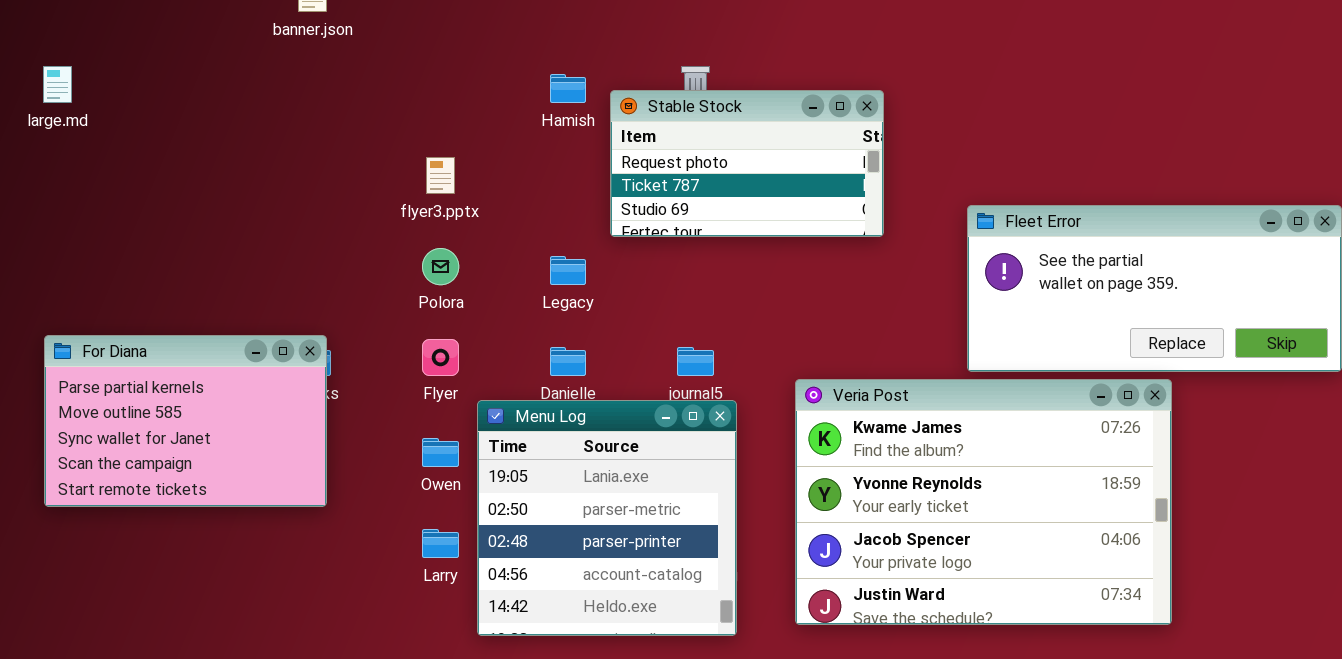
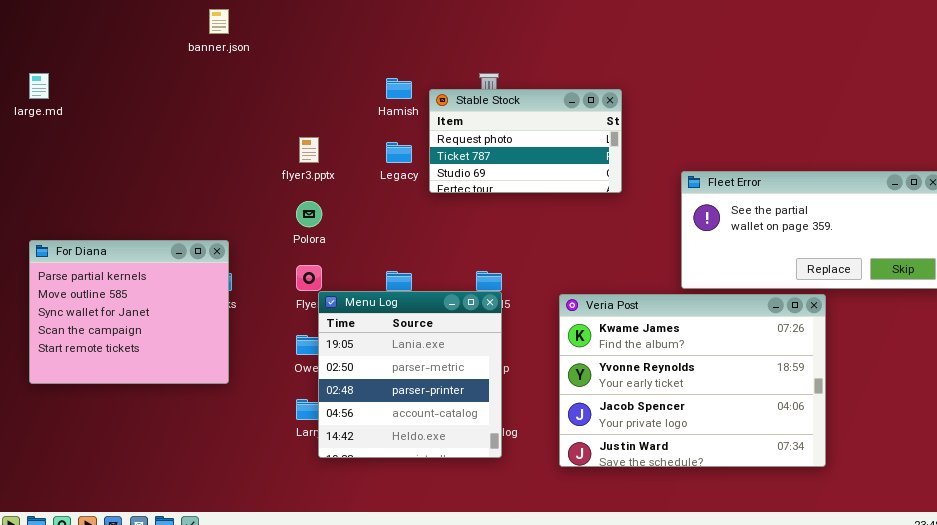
Legacy: [550,256,586,285] -> [386,142,412,163], moved
For Diana: [44,335,327,507] -> [29,240,229,384], resized
Menu Log: [477,400,737,636] -> [318,291,502,458], moved

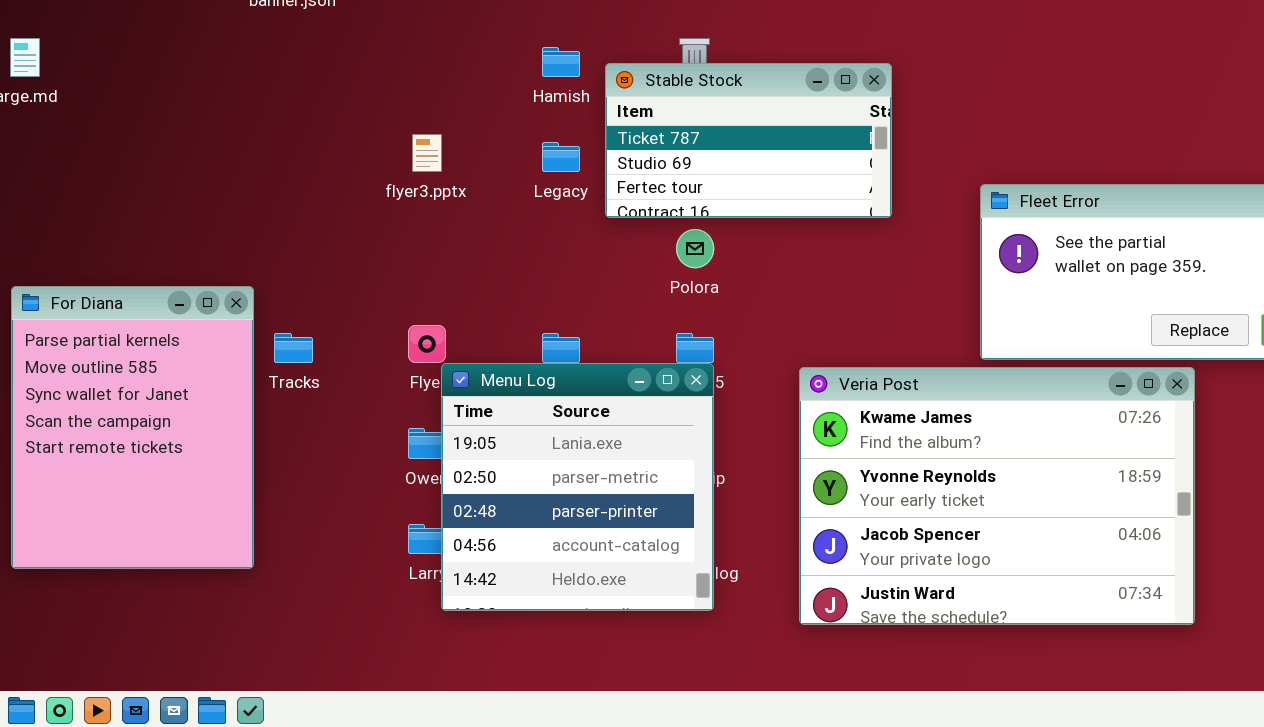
Stable Stock: [429,89,622,193] -> [605,63,892,218], scrolled down 1 row
Polora: [296,201,322,227] -> [676,229,714,268], moved
For Diana: [29,240,229,384] -> [11,286,254,569], resized

